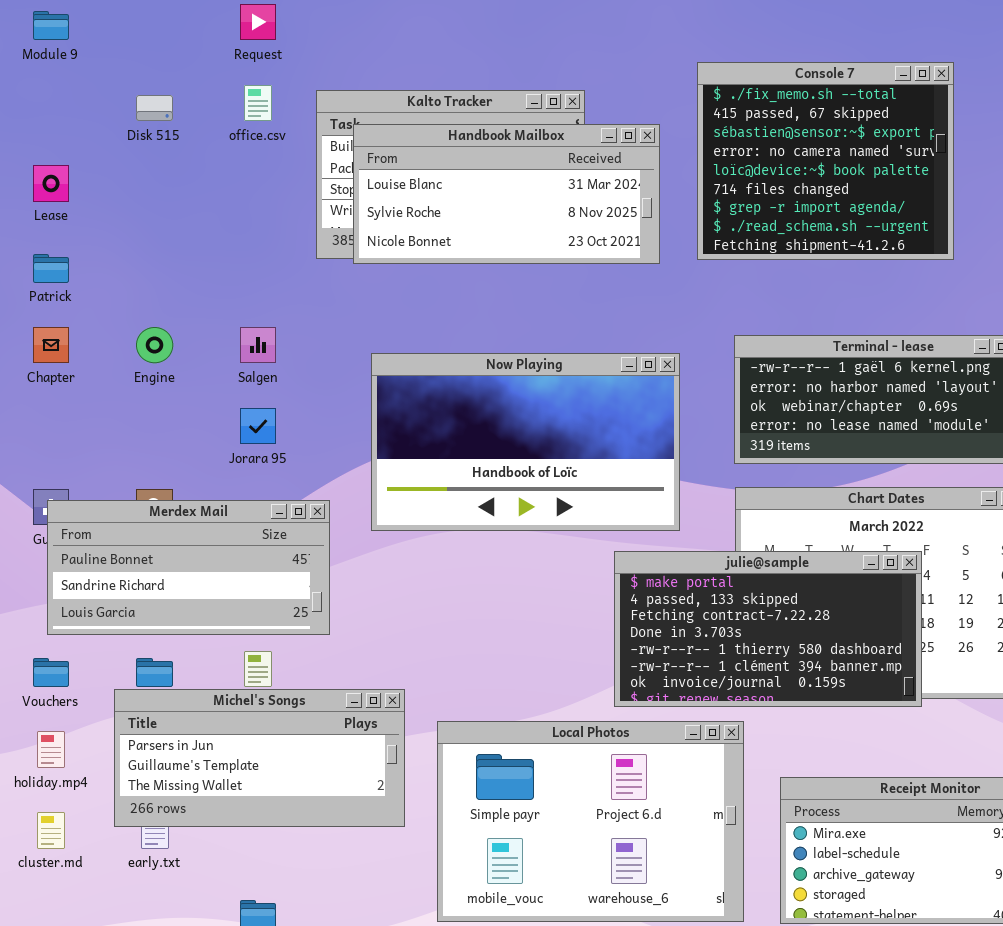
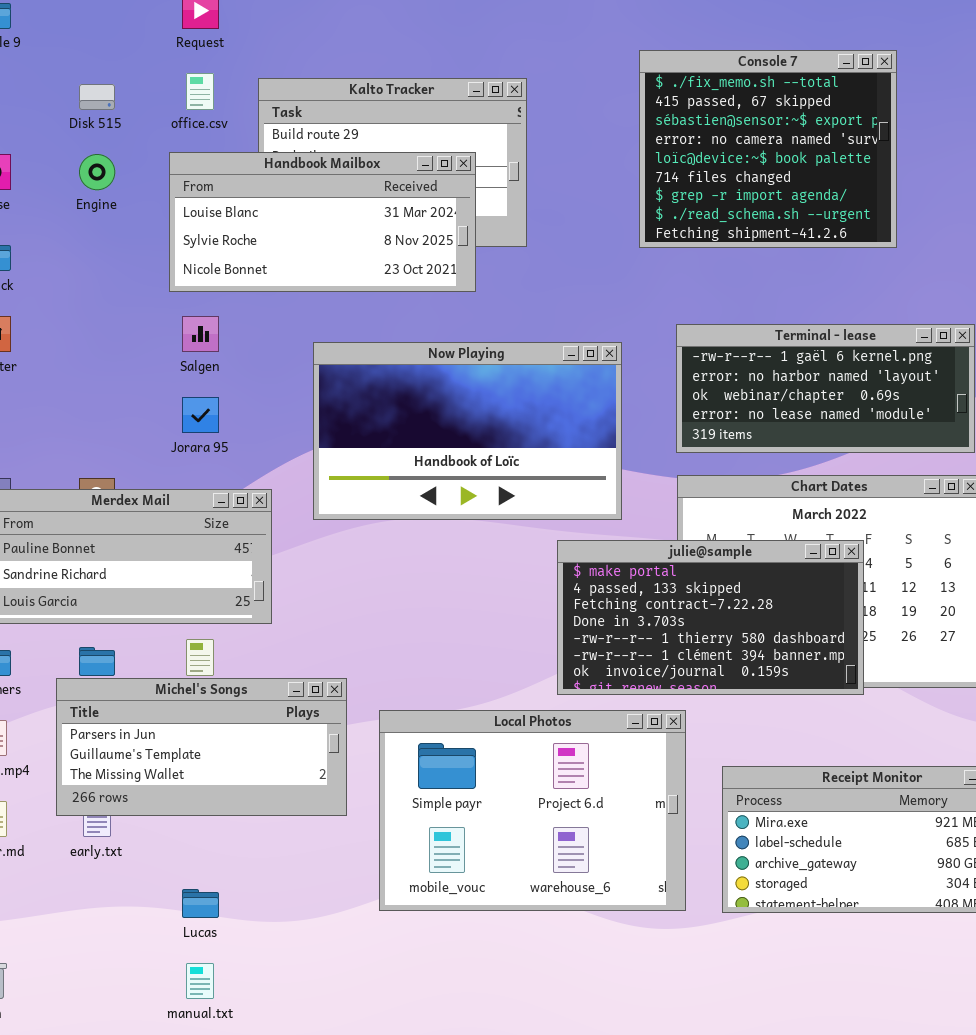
Handbook Mailbox: [353,124,660,264] -> [169,152,476,292], moved
Engine: [136,327,173,363] -> [79,154,115,190], moved

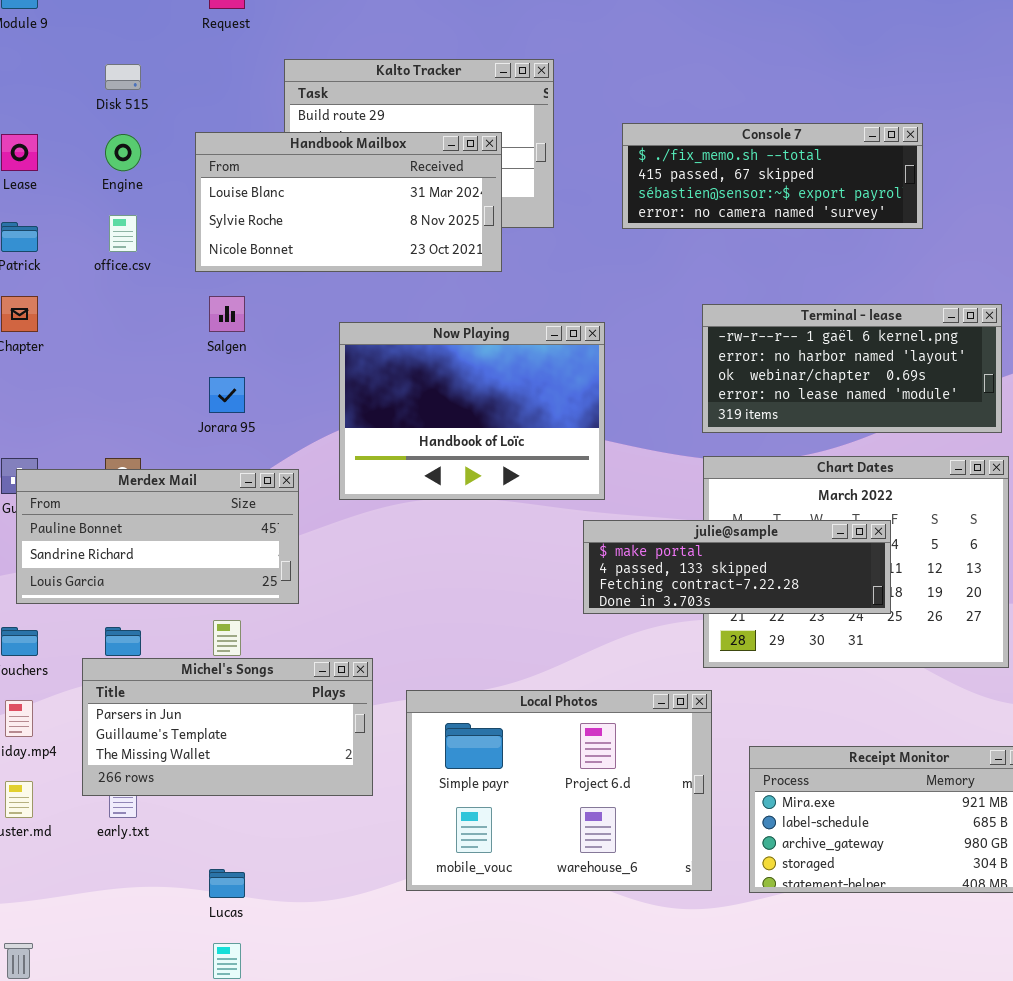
Console 7: [639,50,897,248] -> [622,123,923,229], resized
office.csv: [186,73,214,110] -> [109,215,137,252], moved
Now Playing: [313,342,622,520] -> [339,322,605,500], resized
julie@sample: [557,540,864,695] -> [583,520,891,614], resized

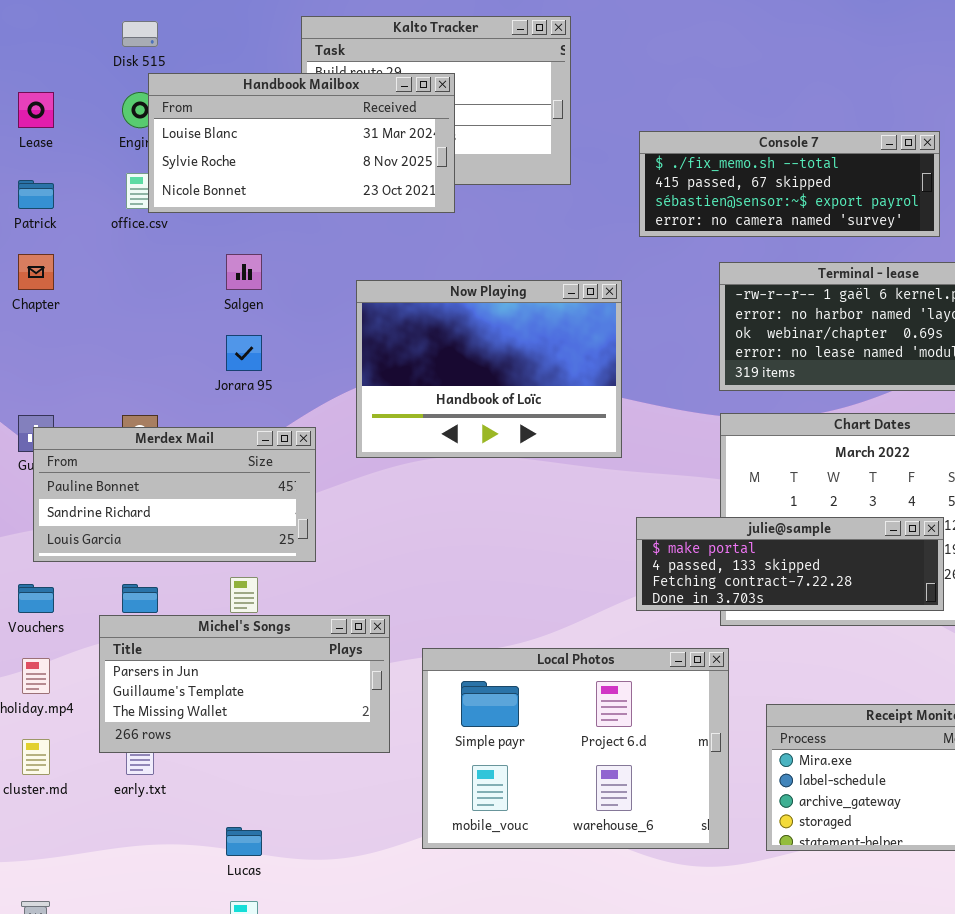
Console 7: [622,123,923,229] -> [639,131,940,237], moved
Handbook Mailbox: [195,132,502,272] -> [148,73,455,213], moved
julie@sample: [583,520,891,614] -> [636,517,944,611], moved

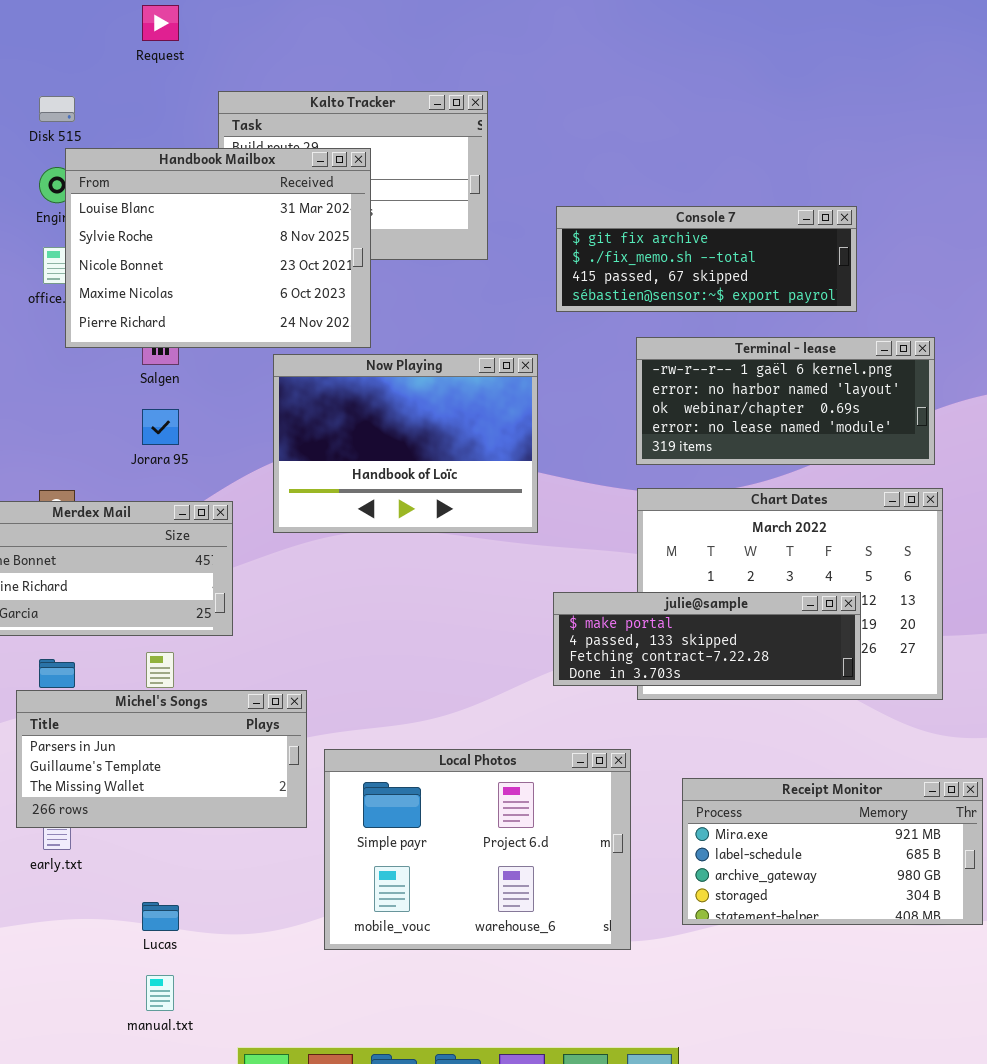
Handbook Mailbox: [148,73,455,213] -> [65,148,371,348], resized
Console 7: [639,131,940,237] -> [556,206,857,312], scrolled up 1 row
Local Photos: [422,648,729,849] -> [324,749,631,950], moved

